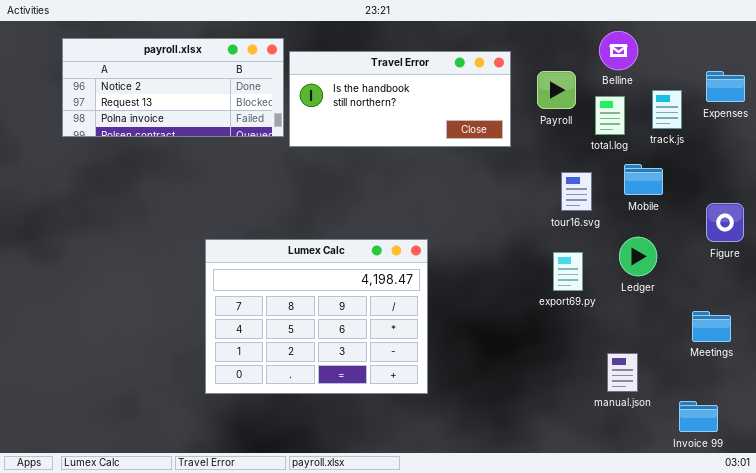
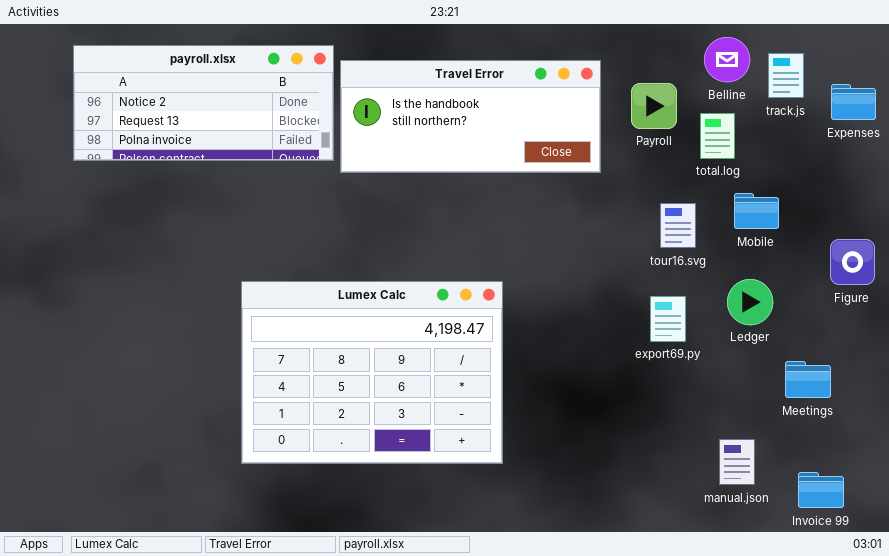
track.js: [652,90,682,129] -> [768,53,804,98], moved
Meetings: [692,311,731,342] -> [785,361,831,398], moved
manual.json: [607,353,638,392] -> [719,439,755,485], moved

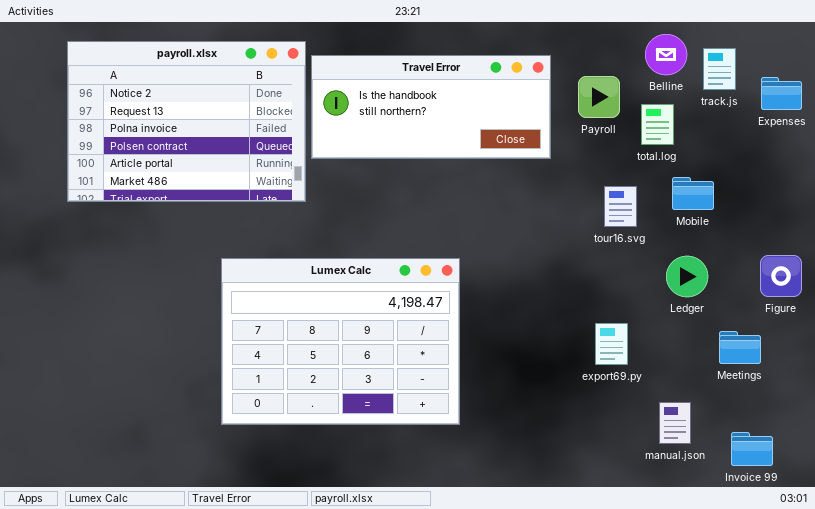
payroll.xlsx: [73,45,334,161] -> [67,41,306,202], resized
Figure: [830,239,875,285] -> [760,255,802,297], moved
export69.py: [650,296,686,342] -> [595,323,628,365], moved

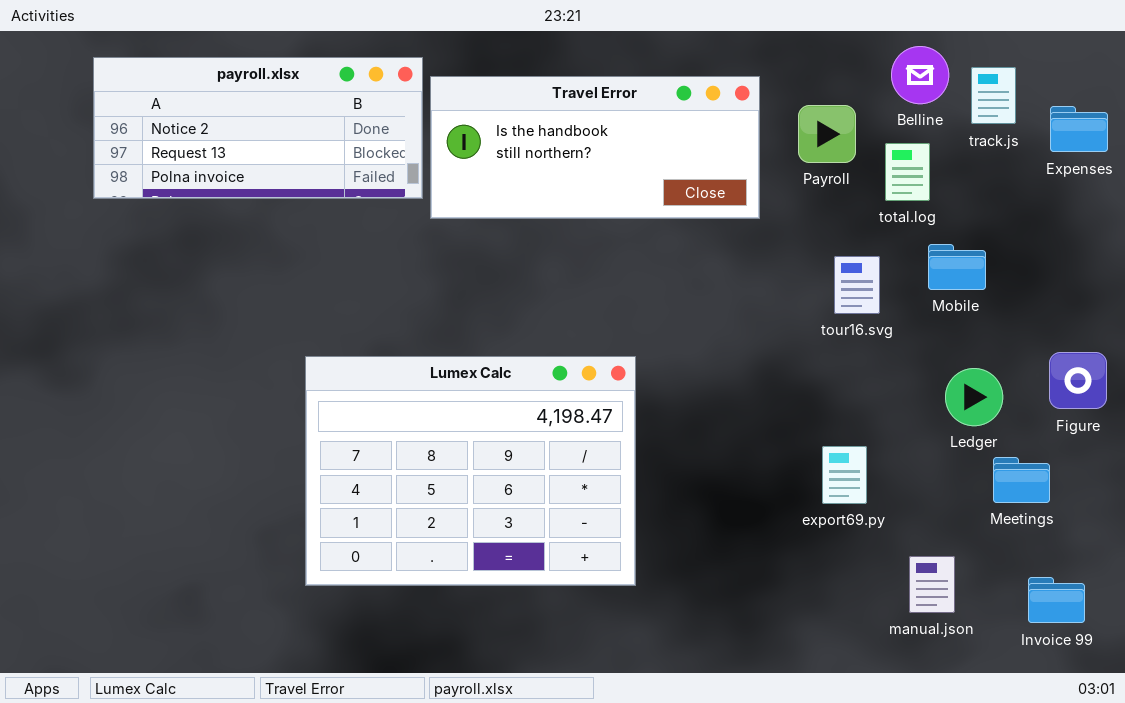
payroll.xlsx: [67,41,306,202] -> [93,57,423,199], resized
Ledger: [666,256,708,297] -> [945,368,1003,426], moved
Invoice 99: [731,432,773,466] -> [1028,577,1085,623], moved

